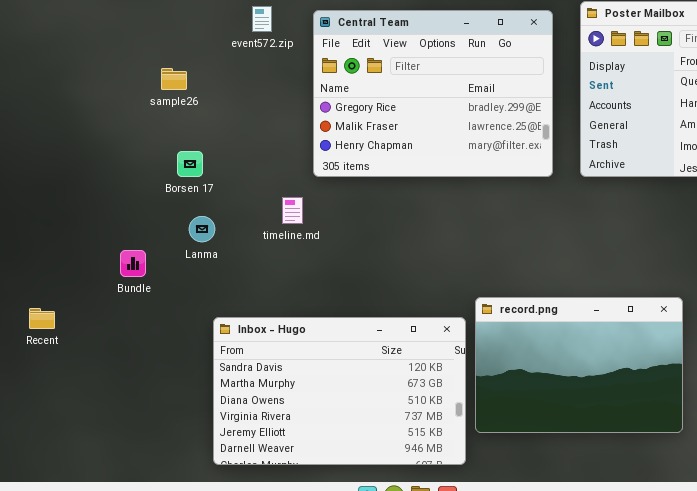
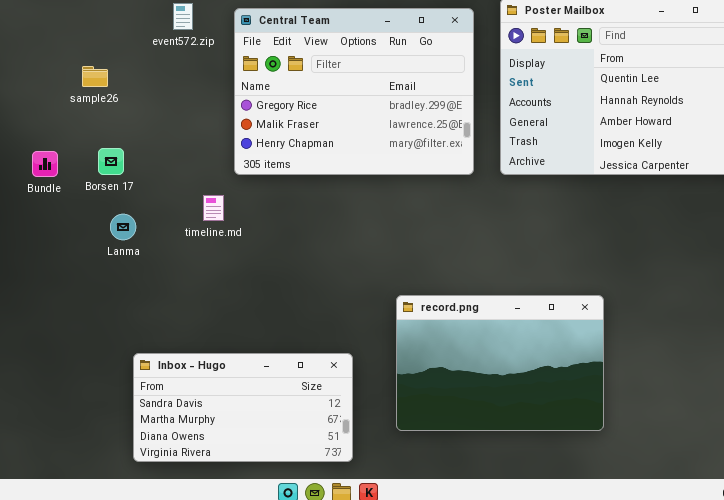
Bundle: [120,250,146,277] -> [32,151,58,177], moved
Inbox - Hugo: [213,317,466,465] -> [133,353,353,462], resized

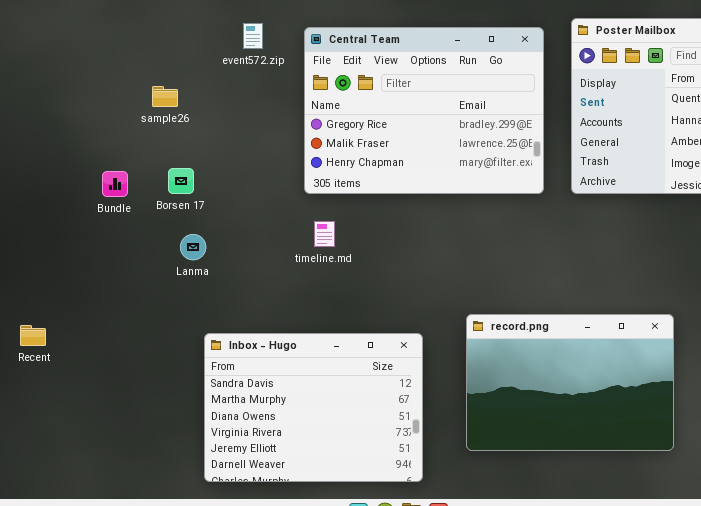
timeline.md: [203,195,224,221] -> [314,221,335,247], moved
Inbox - Hugo: [133,353,353,462] -> [204,333,423,482], resized

